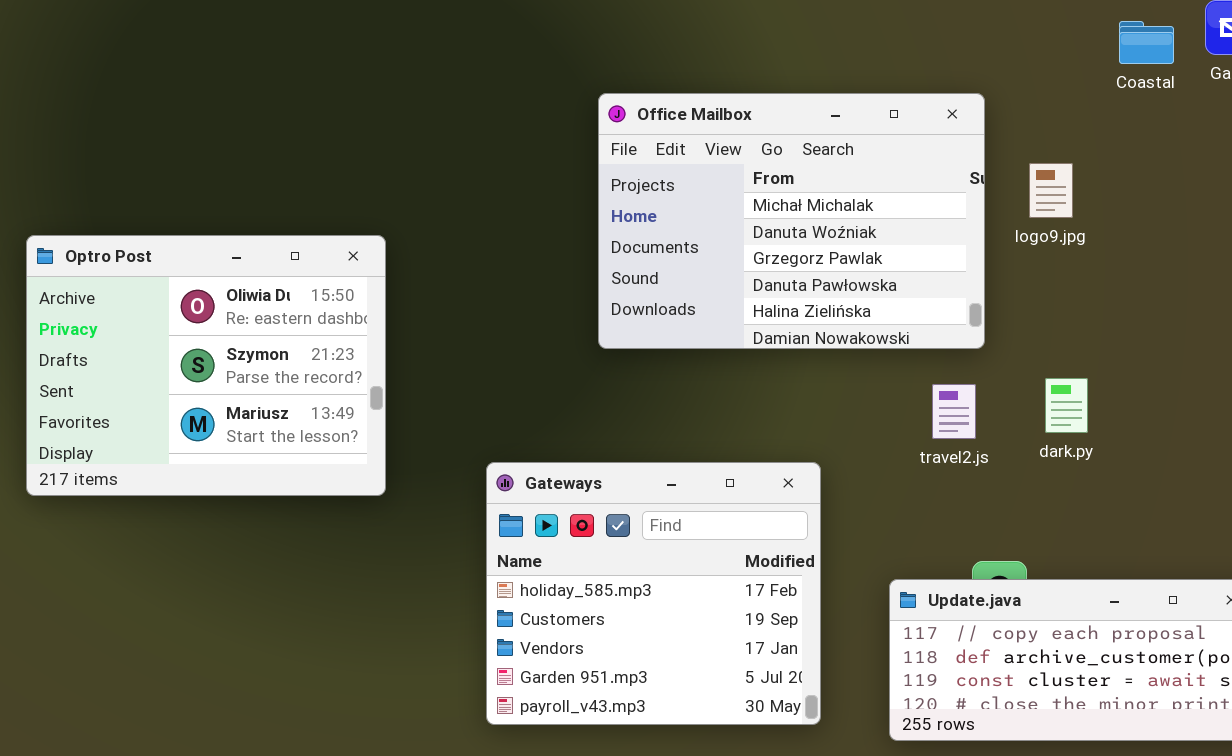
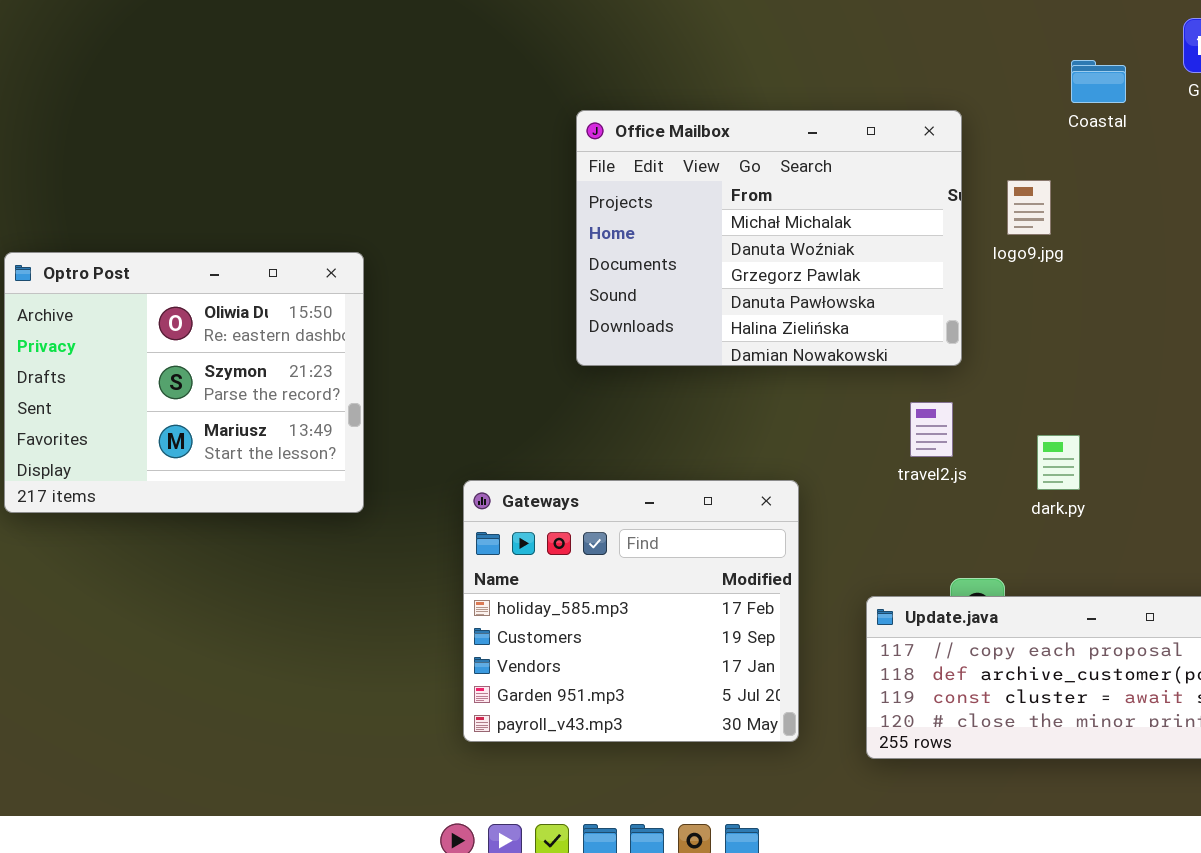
Coastal: [1119,21,1174,64] -> [1071,60,1126,103], moved
dark.py: [1045,378,1088,433] -> [1037,435,1080,490], moved

